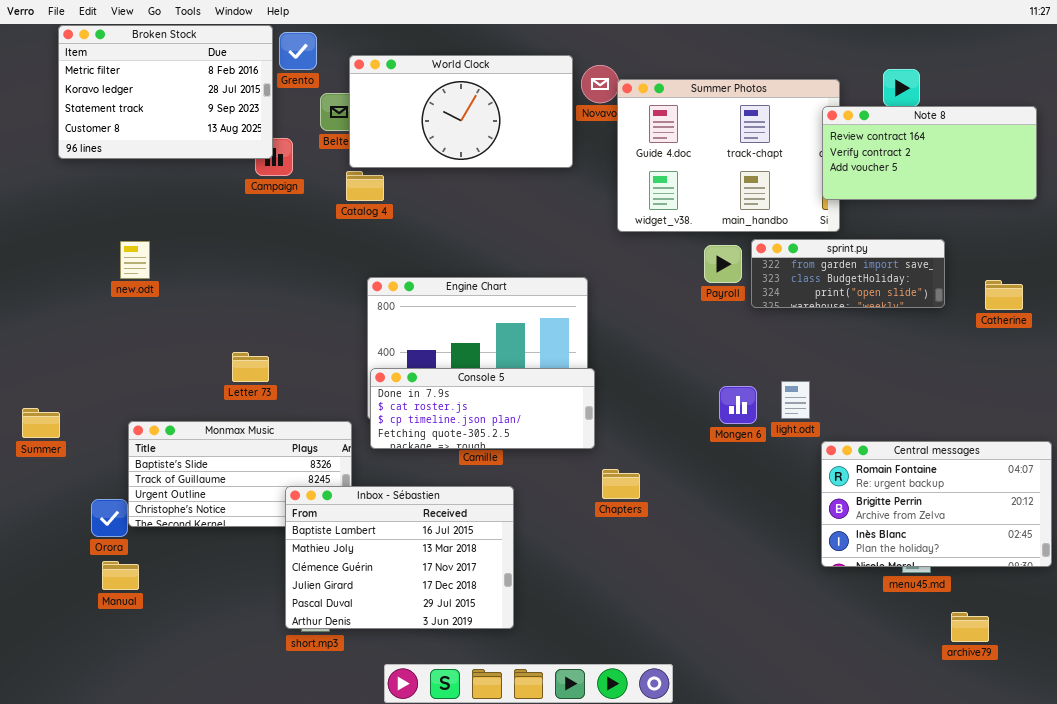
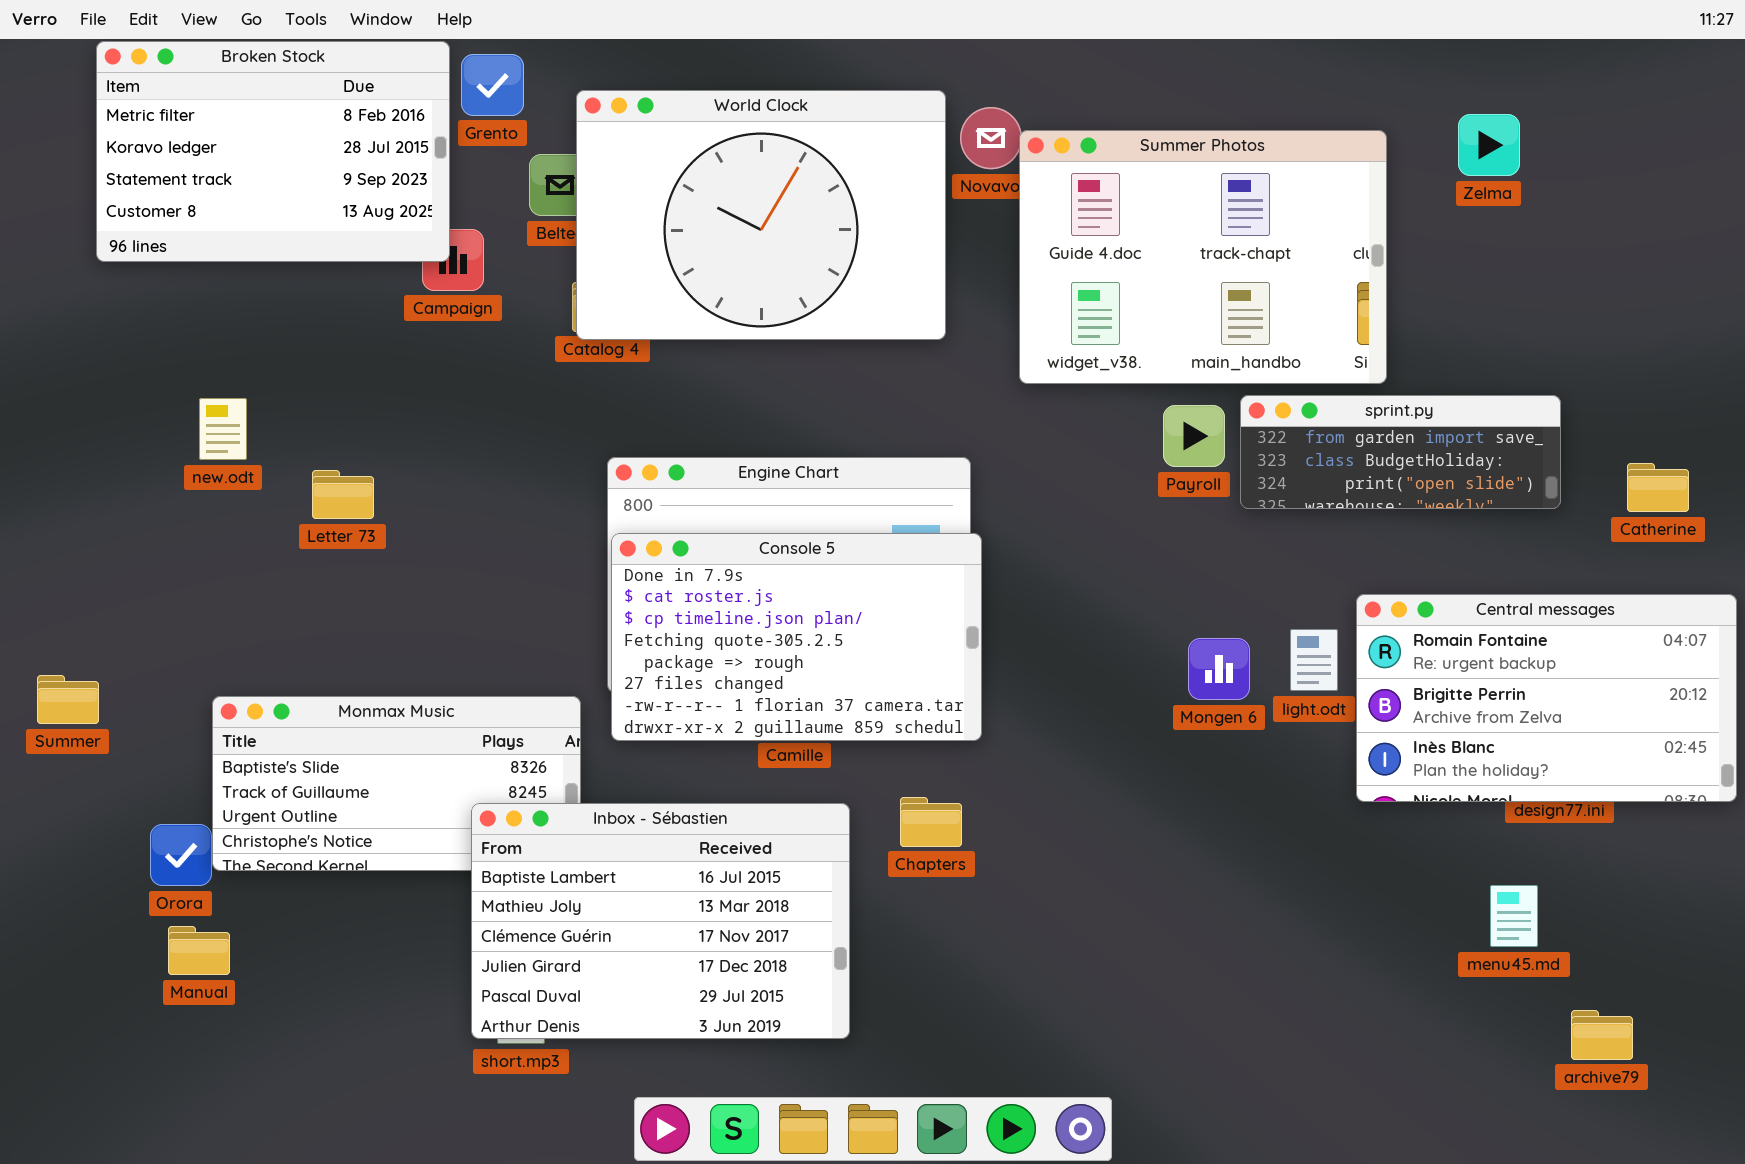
World Clock: [349,55,573,168] -> [576,90,946,340], resized
Note 8: [822,106,1037,200] -> none, closed
Letter 73: [232,352,269,382] -> [312,470,374,519], moved
Console 5: [370,368,595,449] -> [611,533,982,741], resized
Central messages: [821,441,1052,567] -> [1356,594,1737,802], moved
Chapters: [602,469,640,499] -> [900,797,962,847], moved

